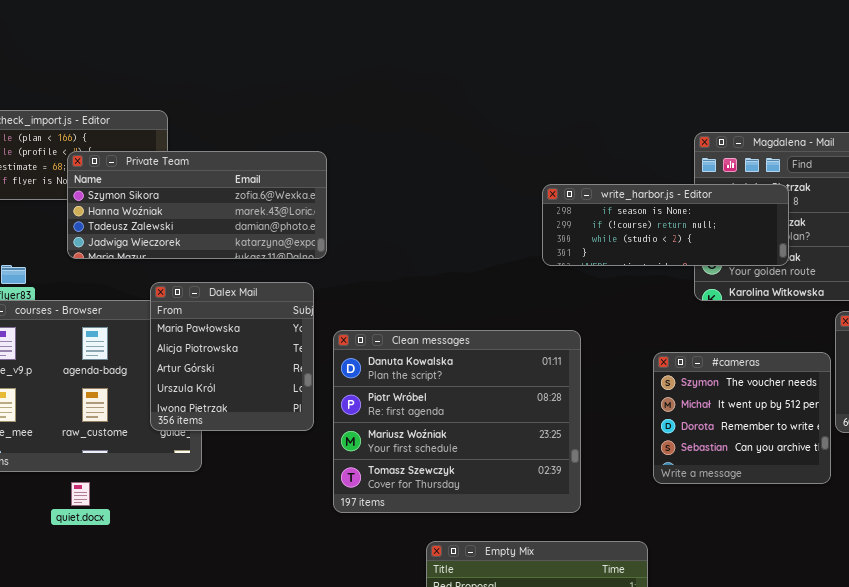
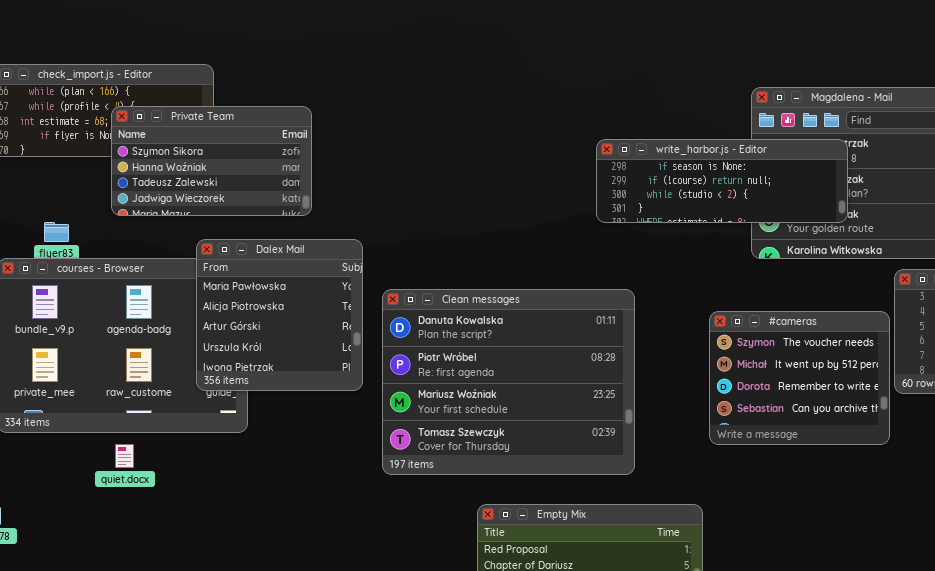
Private Team: [67,151,327,259] -> [111,106,312,216], resized

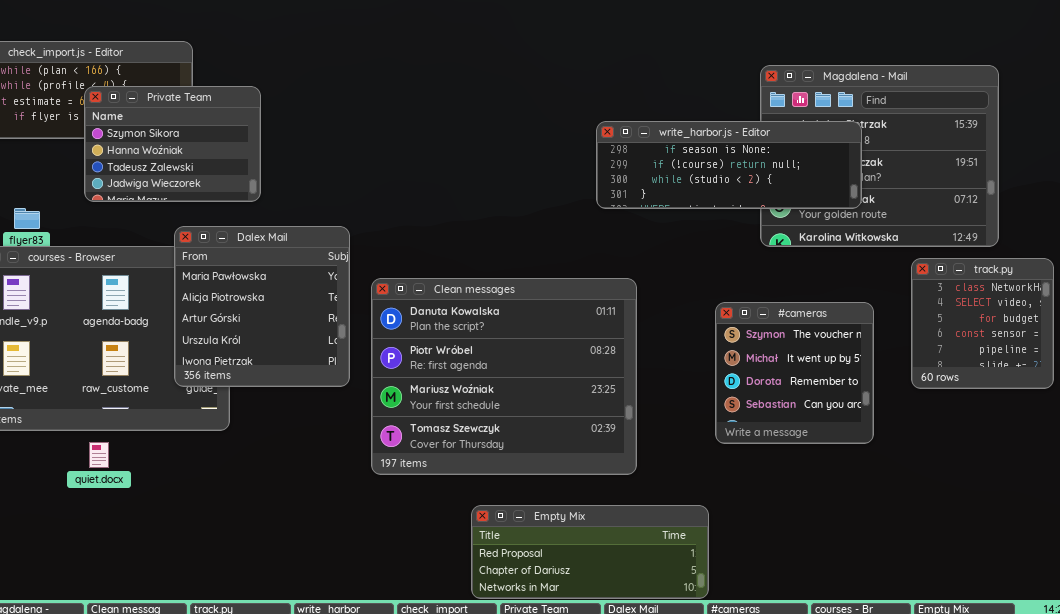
Private Team: [111,106,312,216] -> [84,86,261,202], resized
#cameras: [709,311,890,445] -> [715,302,874,444], resized

